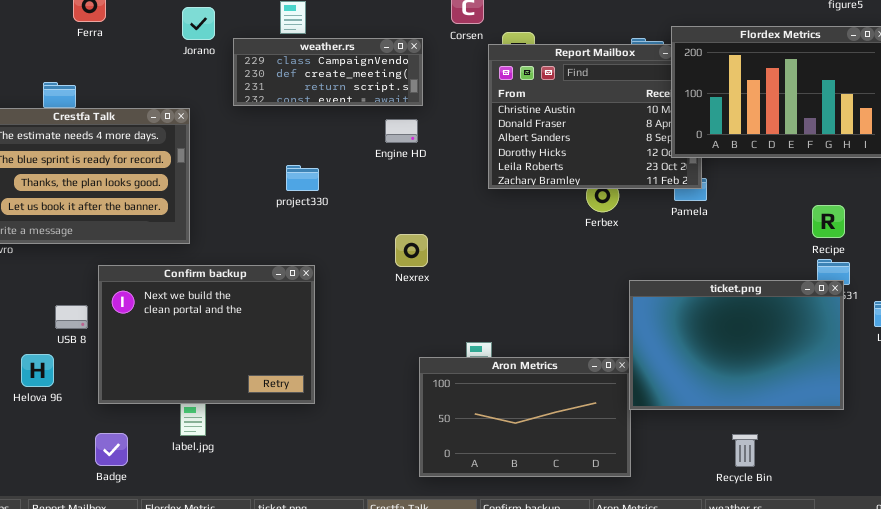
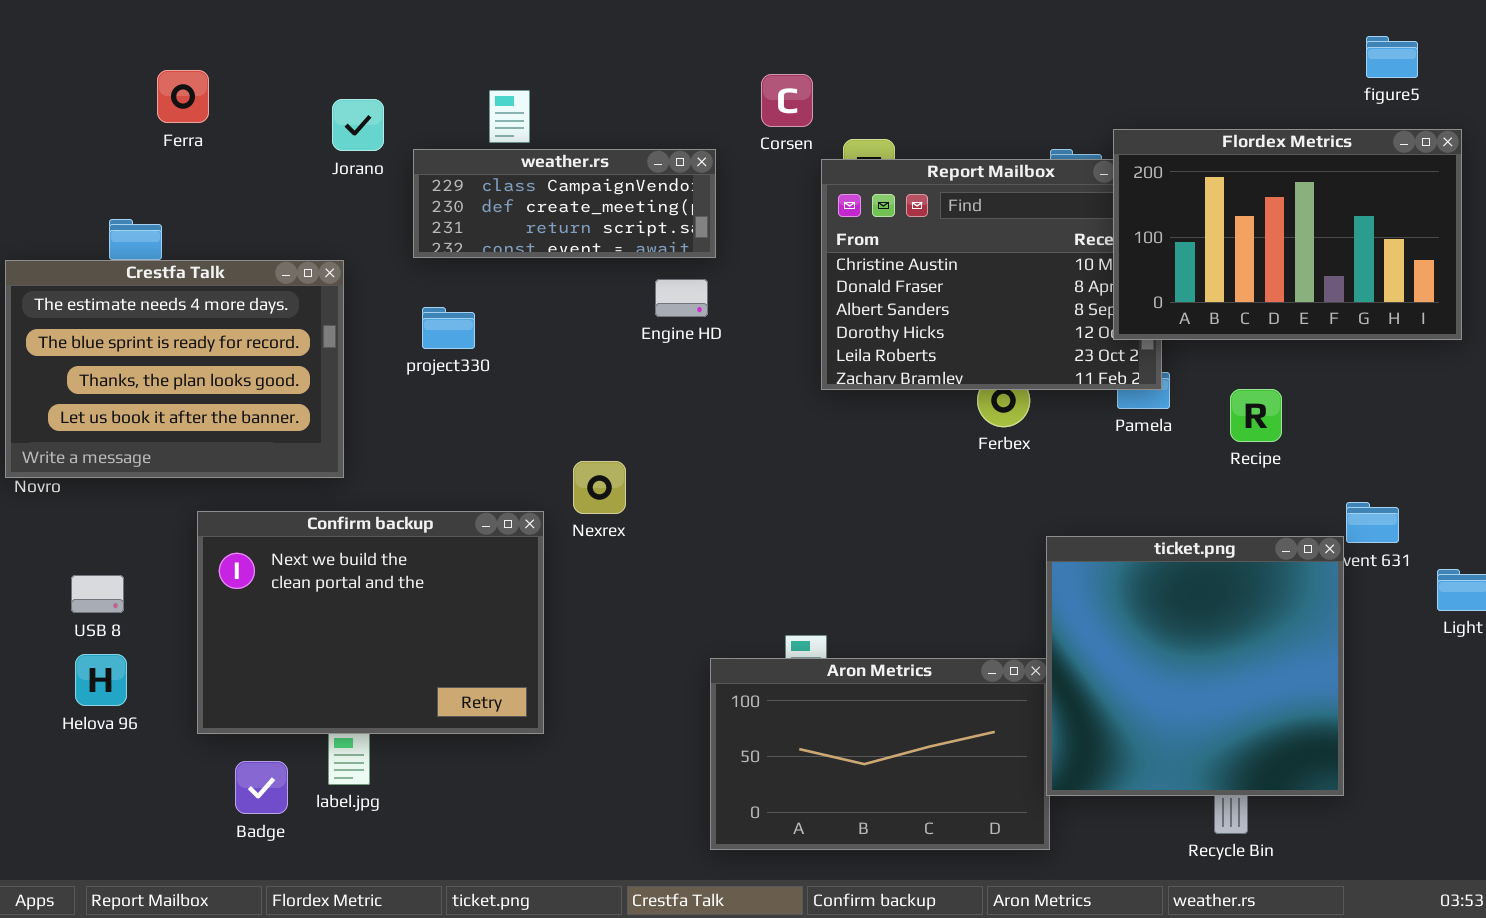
project330: [286,165,319,191] -> [422,307,475,349], moved
Recipe: [812,205,845,238] -> [1230,389,1282,442], moved
Nexrex: [395,234,428,267] -> [573,461,626,514], moved
ticket.png: [629,280,844,410] -> [1046,536,1344,796], resized
USB 8: [55,305,88,329] -> [71,575,124,613], moved
Badge: [95,433,128,466] -> [235,761,288,814], moved

